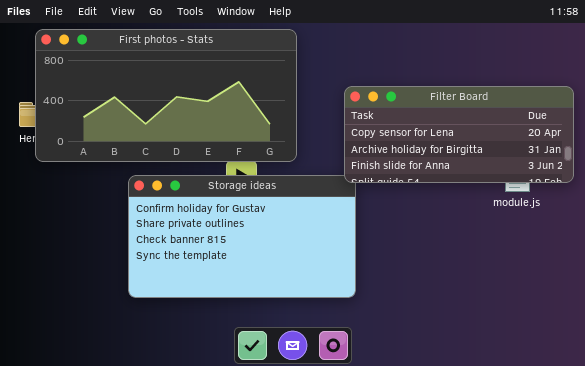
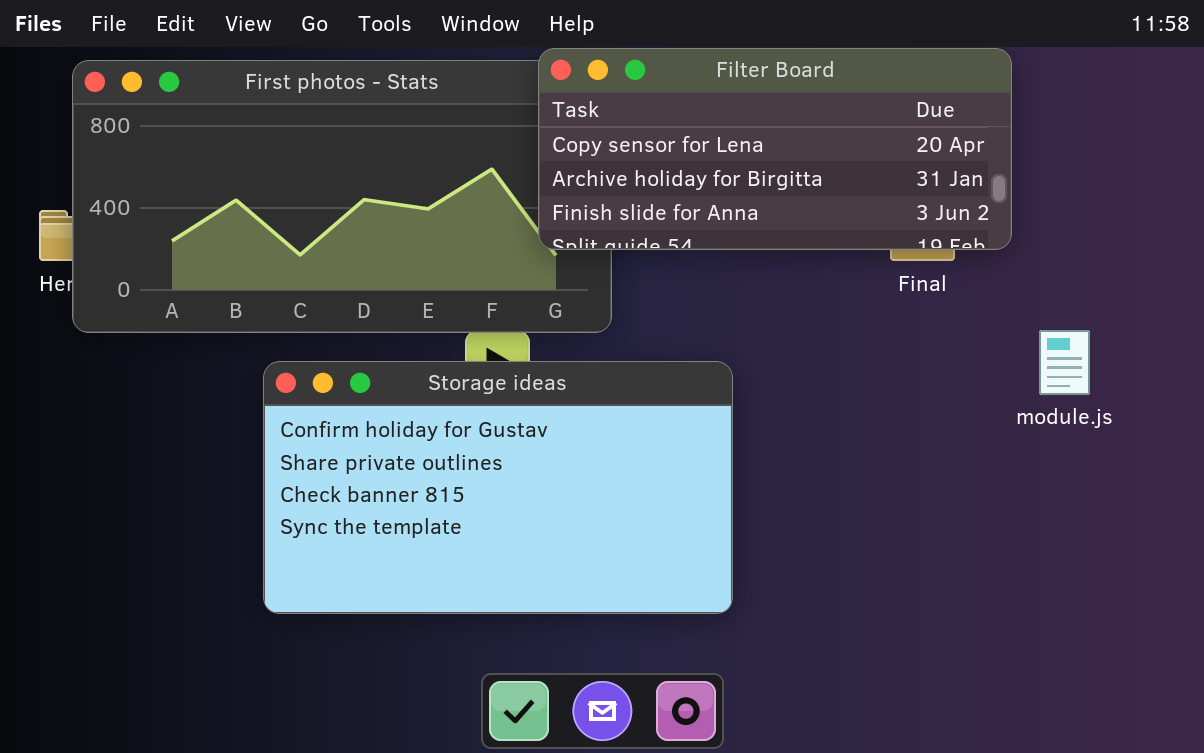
Filter Board: [344,86,574,183] -> [538,48,1012,250], moved

